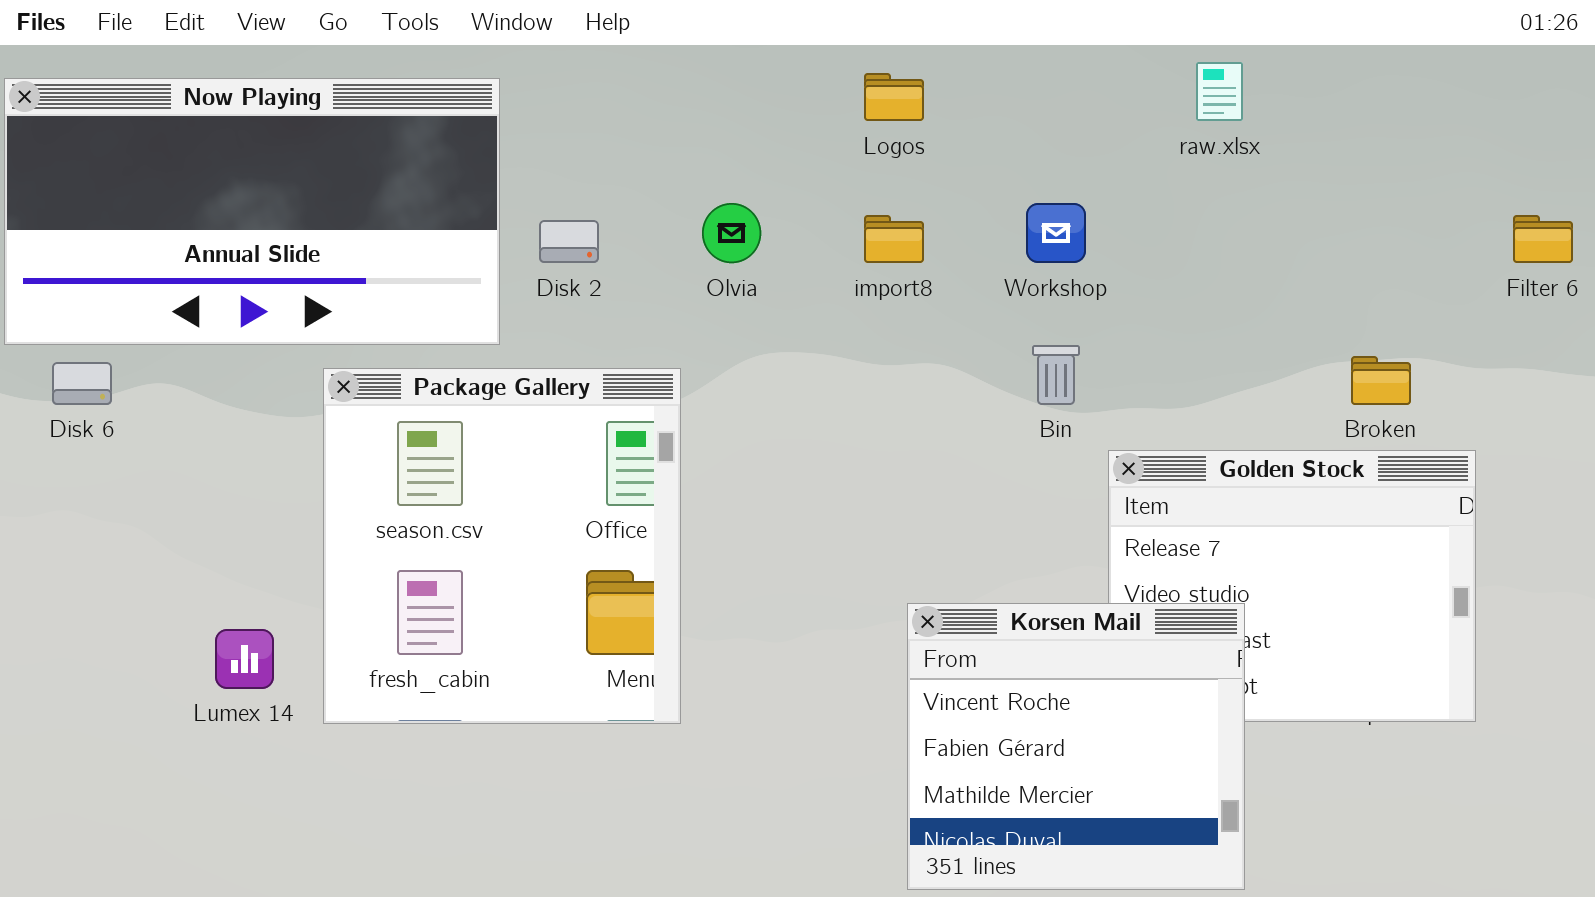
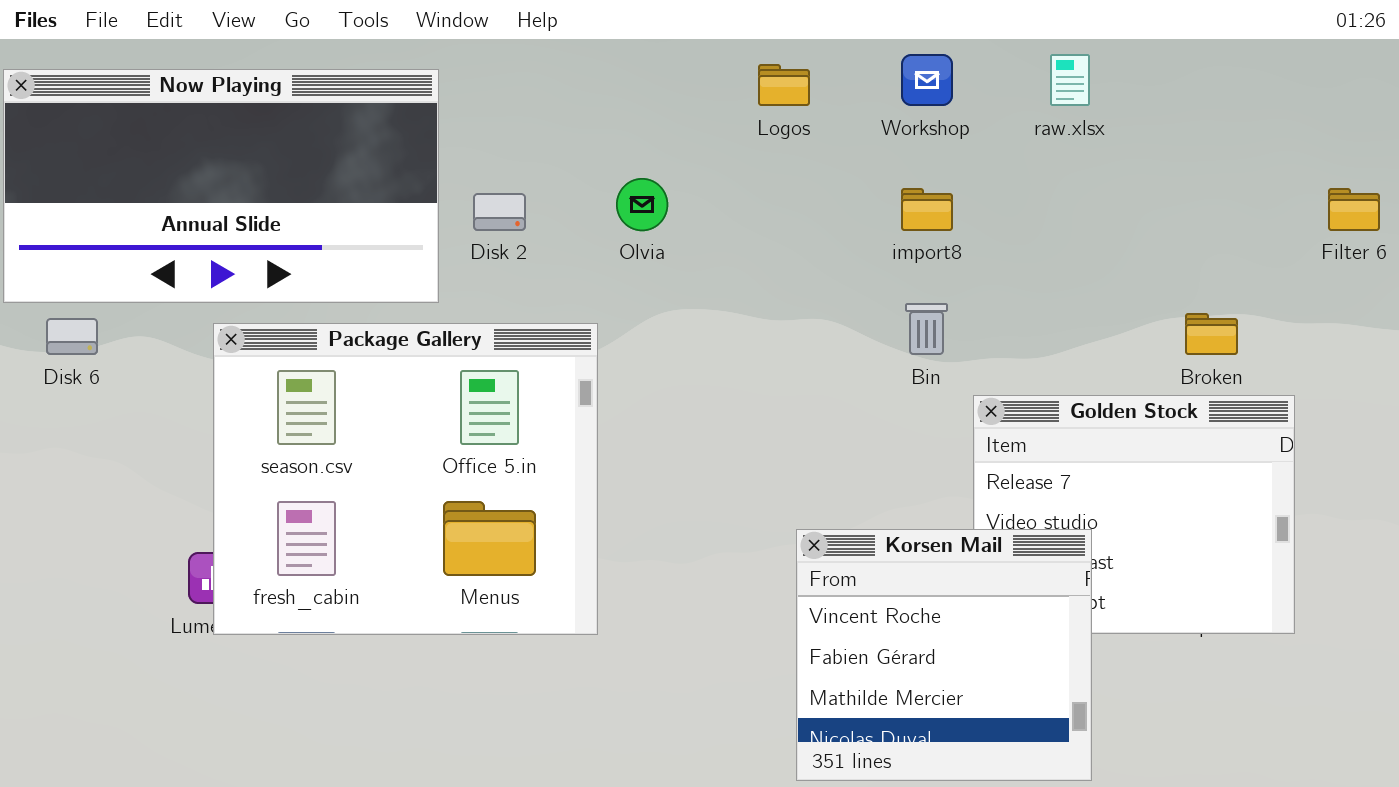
Workshop: [1026,203,1086,263] -> [901,54,953,106], moved
import8: [864,215,924,263] -> [901,188,953,231], moved
Package Gallery: [323,368,681,724] -> [213,323,598,635], resized

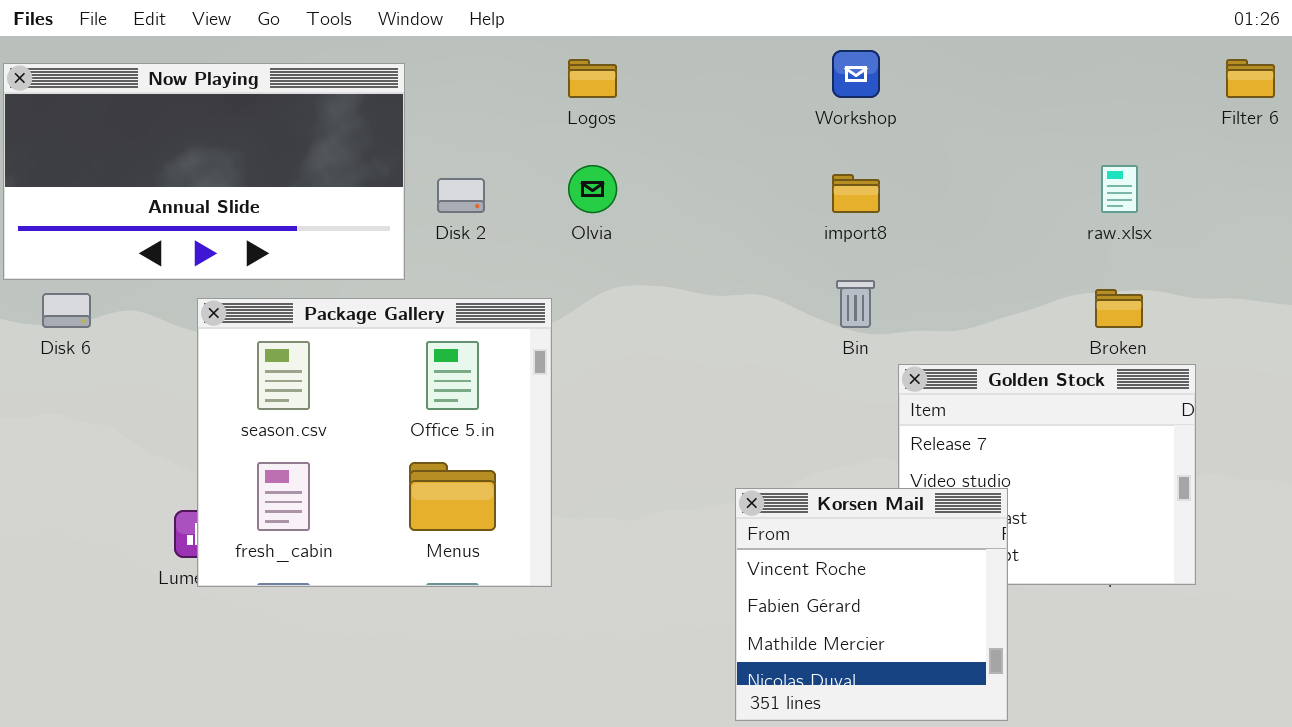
raw.xlsx: [1050,54,1090,106] -> [1101,165,1138,213], moved
Logos: [758,64,810,106] -> [568,59,617,98], moved
Filter 6: [1328,188,1380,231] -> [1226,59,1275,98], moved

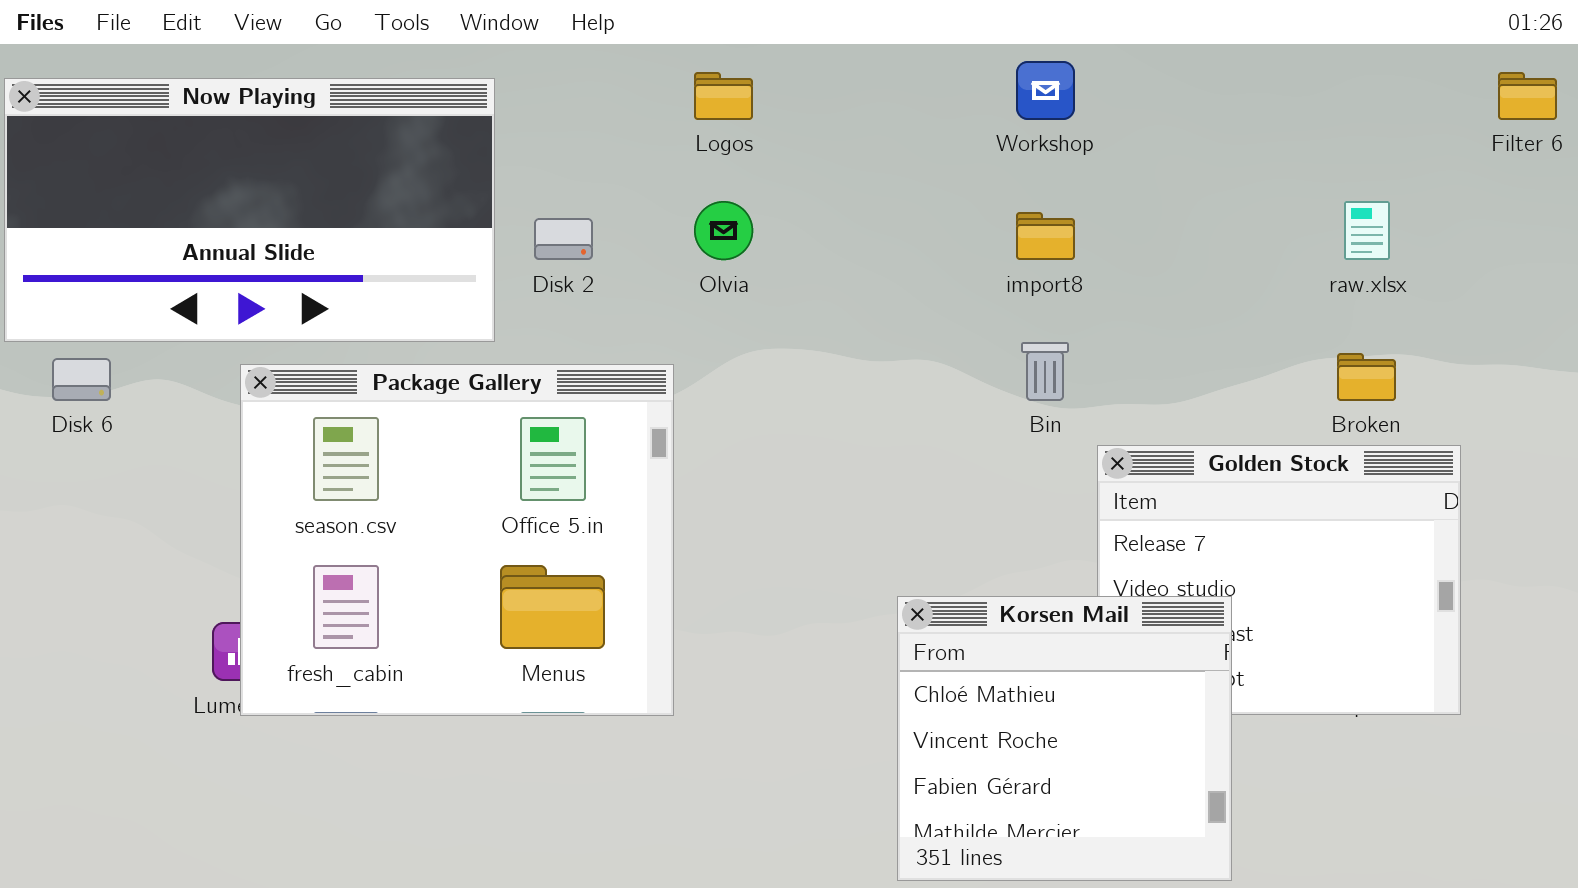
Korsen Mail: [735,488,1008,721] -> [897,596,1232,881], scrolled up 1 row

